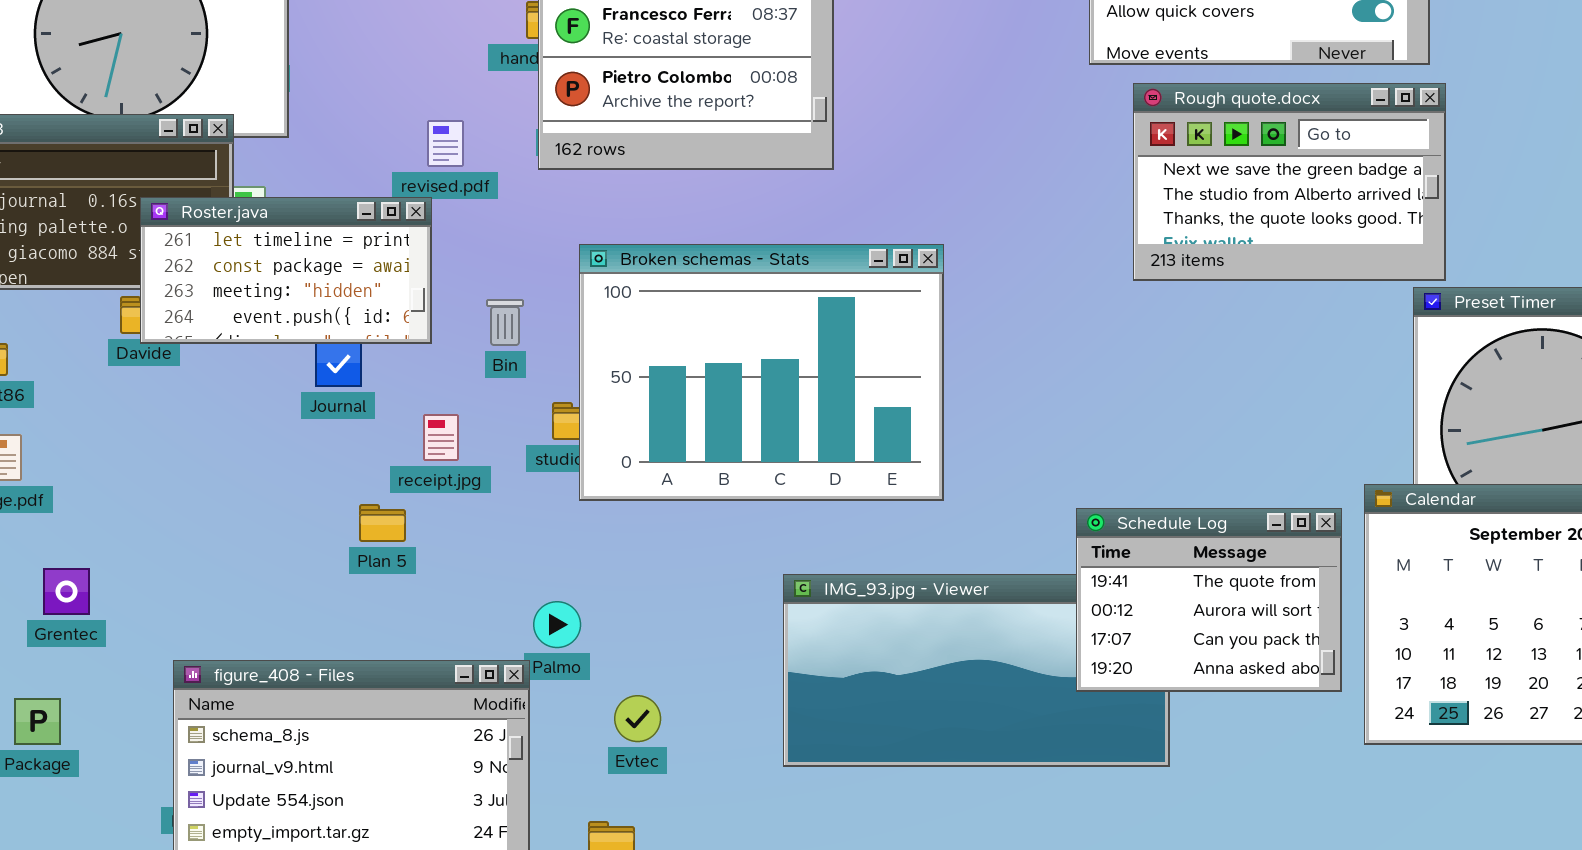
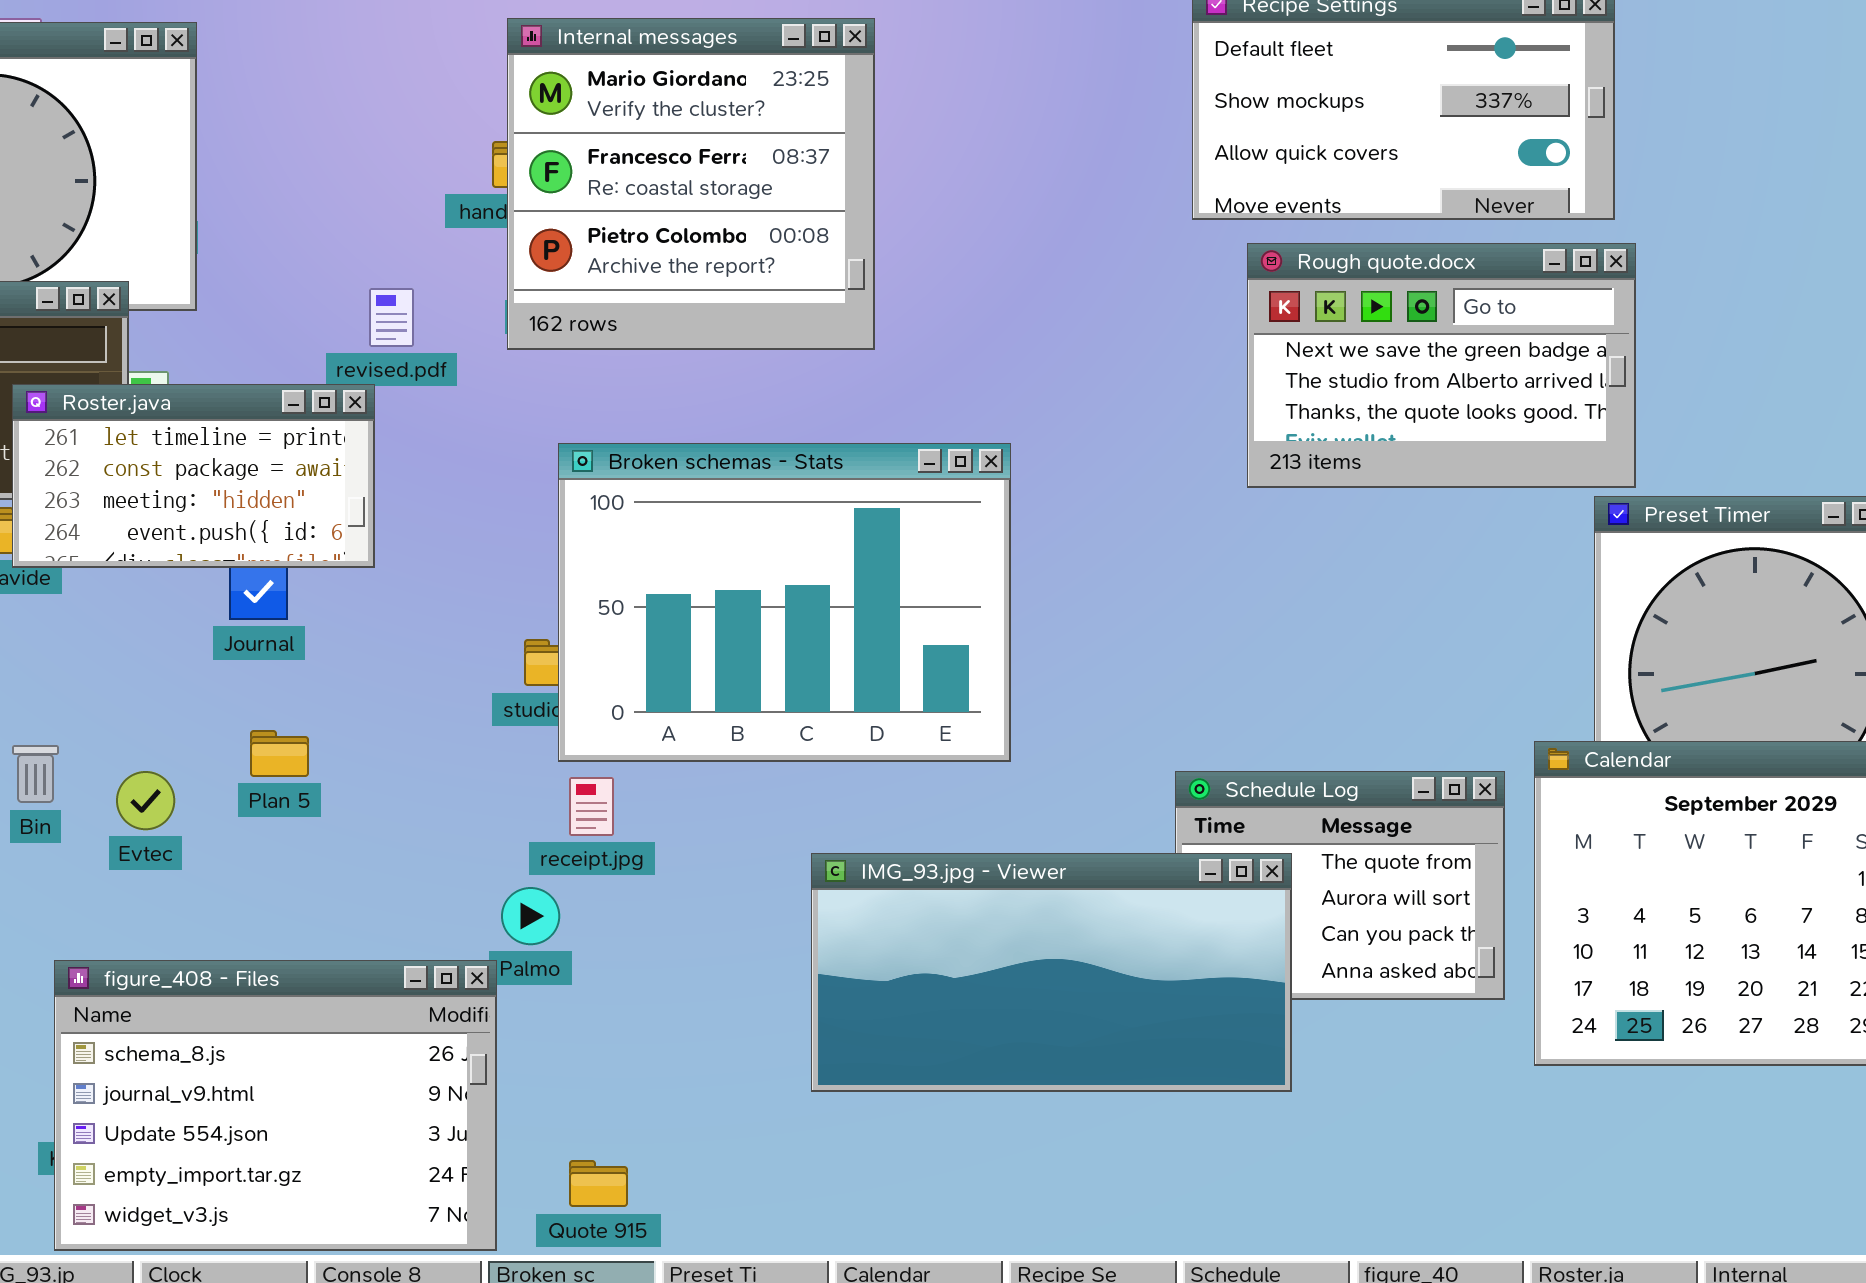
Bin: [486,299,524,346] -> [12,745,59,803], moved
receipt.jpg: [423,414,459,461] -> [569,777,614,836], moved
Plan 5: [359,504,406,542] -> [250,730,309,777], moved
IMG_93.jpg - Viewer: [783,574,1170,767] -> [811,853,1292,1092], raised
Evtec: [614,695,661,742] -> [116,771,175,830], moved

